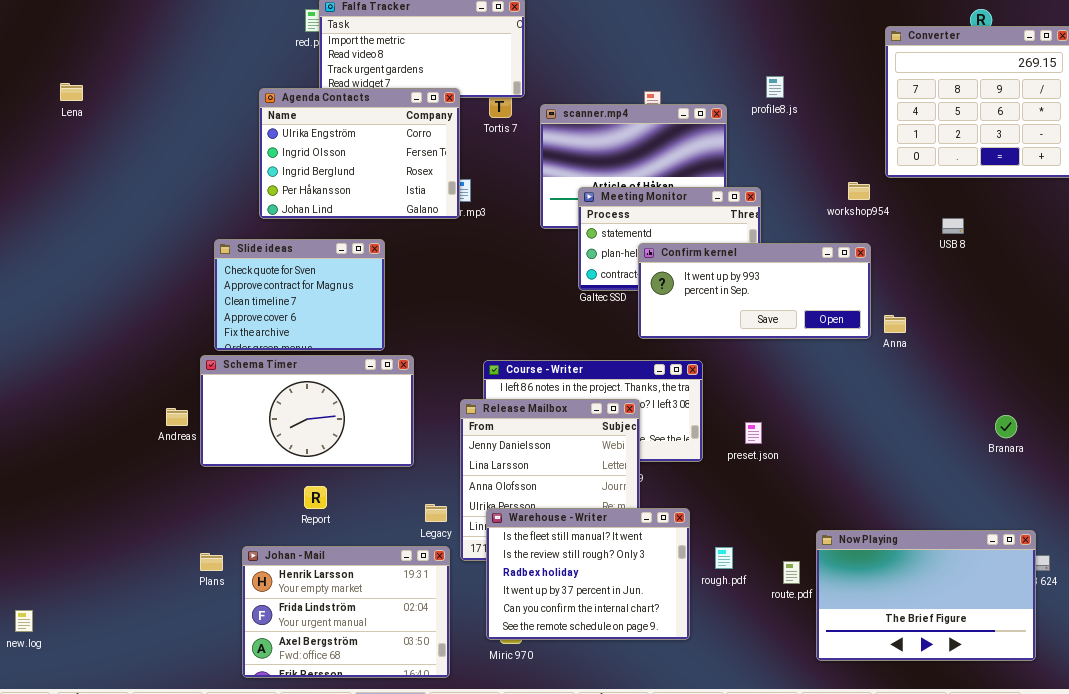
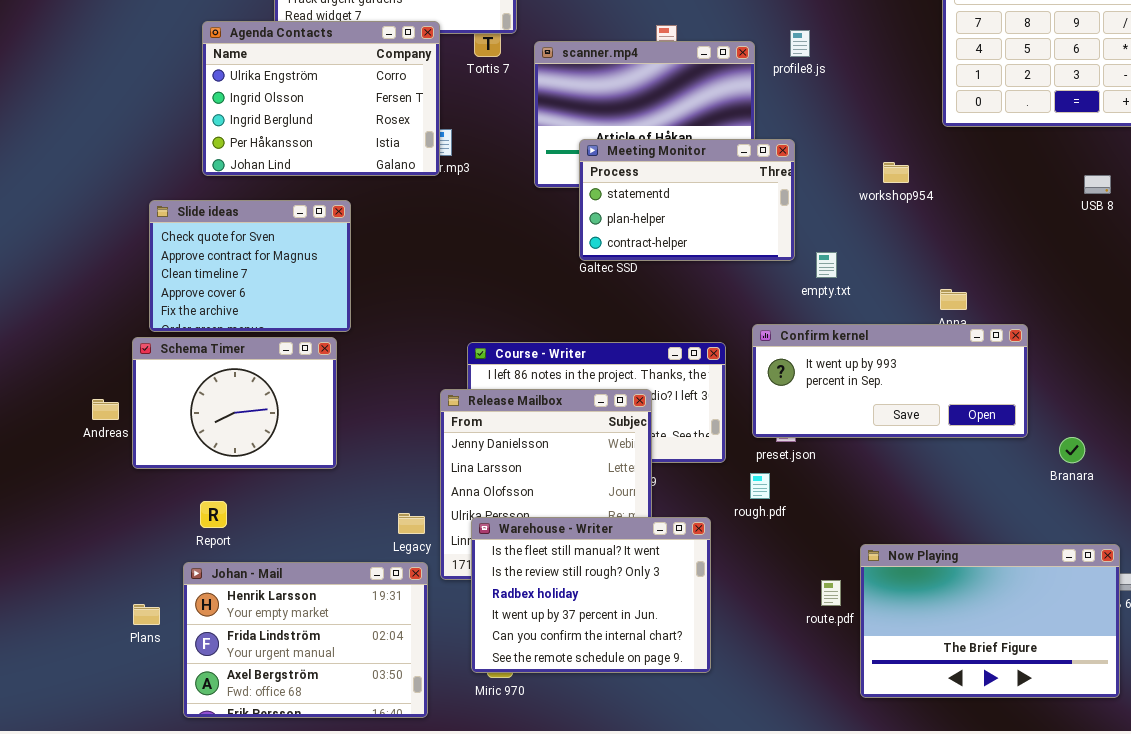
profile8.js: [766,76,784,98] -> [790,30,810,57], moved
workshop954: [848,182,870,200] -> [883,162,909,183], moved
USB 8: [942,218,964,234] -> [1084,175,1111,194], moved
Confirm kernel: [638,243,871,339] -> [752,324,1028,438], moved
Schema Timer: [200,355,414,467] -> [132,337,337,469], resized
Branara: [995,415,1017,438] -> [1059,437,1085,463], moved
Report: [304,486,327,509] -> [200,501,227,528], moved
rough.pdf: [715,547,733,569] -> [750,473,770,499], moved
Plans: [200,553,223,571] -> [133,604,160,625], moved

